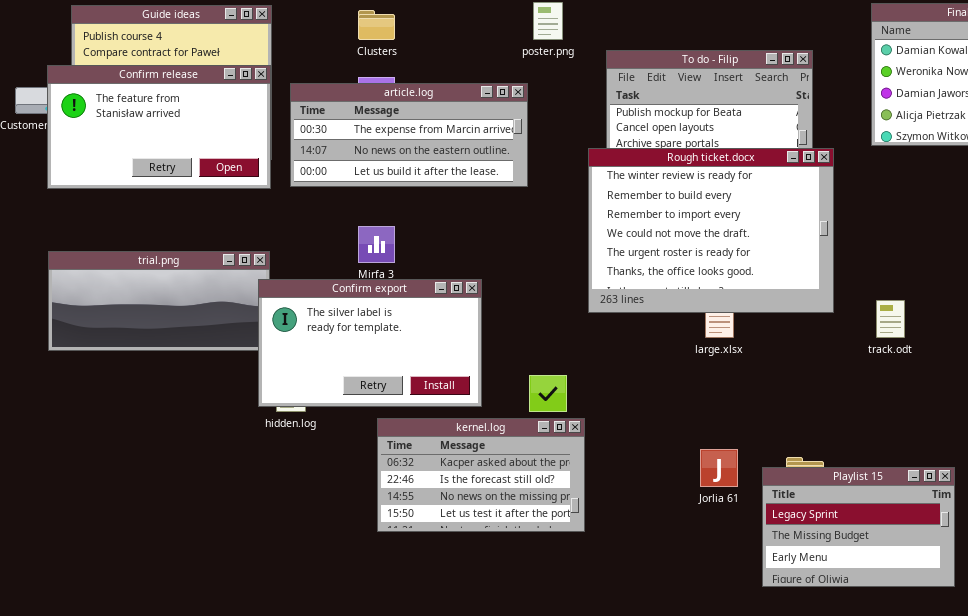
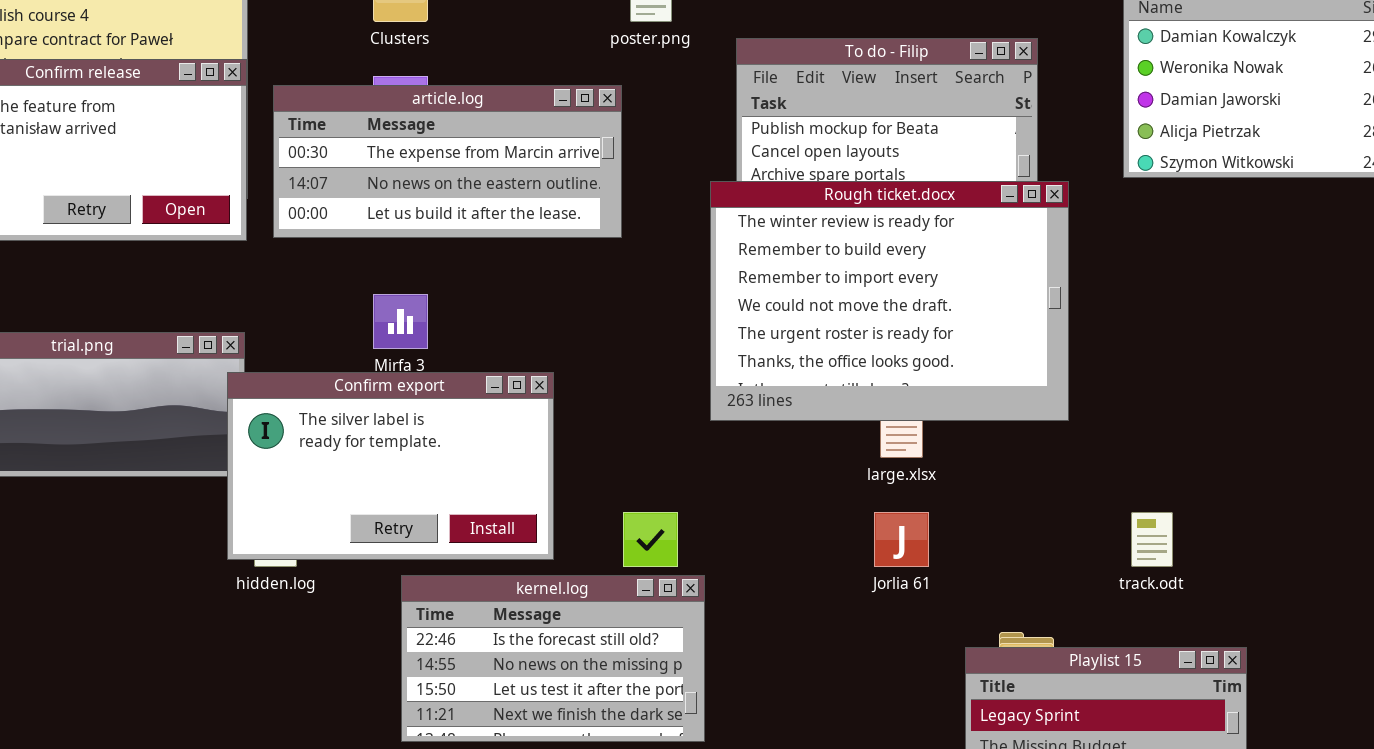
track.odt: [876,300,905,338] -> [1131,512,1173,567], moved
kernel.log: [377,418,585,532] -> [401,575,705,742], scrolled down 1 row
Jorlia 61: [700,449,738,487] -> [874,512,929,567], moved

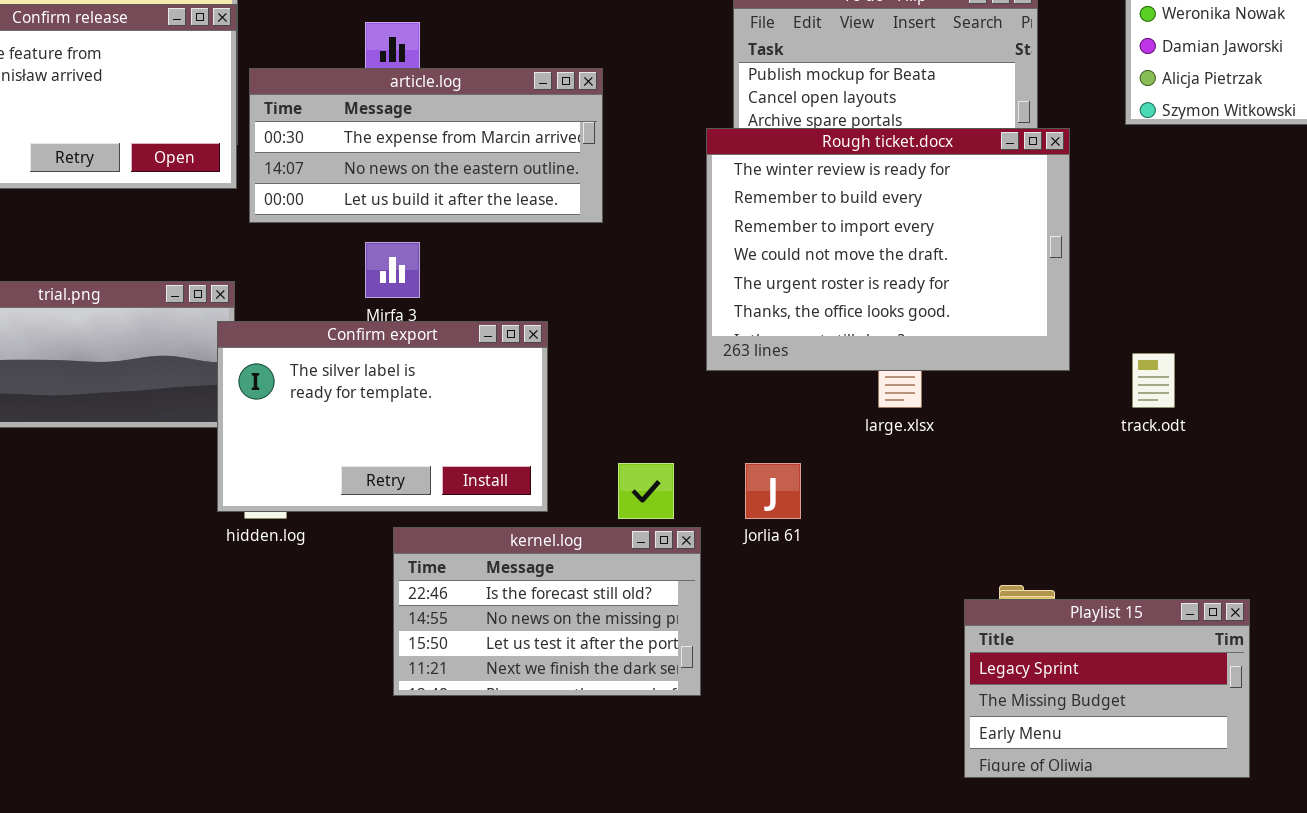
article.log: [273,85,622,238] -> [249,68,603,223], moved
Jorlia 61: [874,512,929,567] -> [745,463,801,519], moved
track.odt: [1131,512,1173,567] -> [1132,353,1175,408], moved

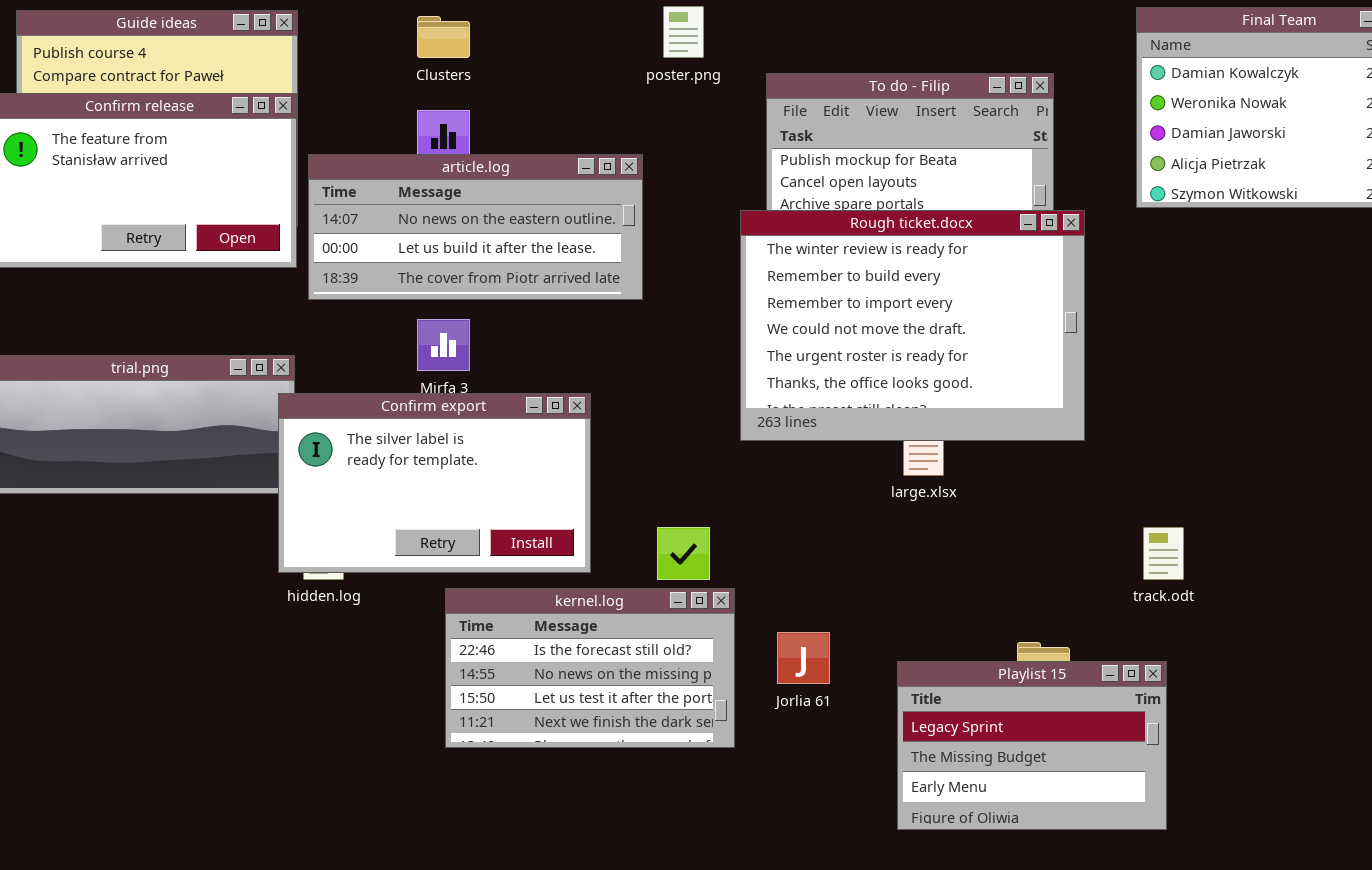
article.log: [249,68,603,223] -> [308,154,643,300], scrolled down 1 row
track.odt: [1132,353,1175,408] -> [1143,527,1184,580], moved
Jorlia 61: [745,463,801,519] -> [777,632,830,684], moved
Playlist 15: [964,599,1250,778] -> [897,661,1167,830], moved

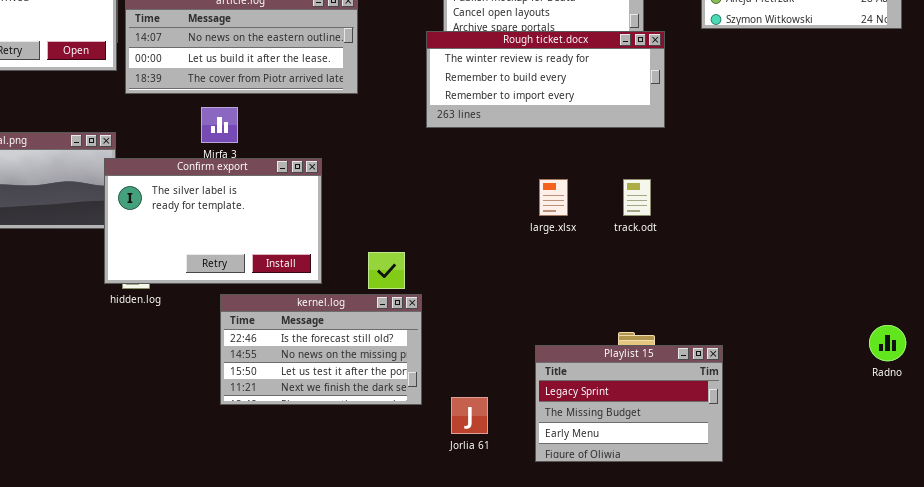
Rough ticket.docx: [740,210,1085,441] -> [426,31,665,128], resized
track.odt: [1143,527,1184,580] -> [623,179,651,216], moved
Jorlia 61: [777,632,830,684] -> [451,397,488,434], moved

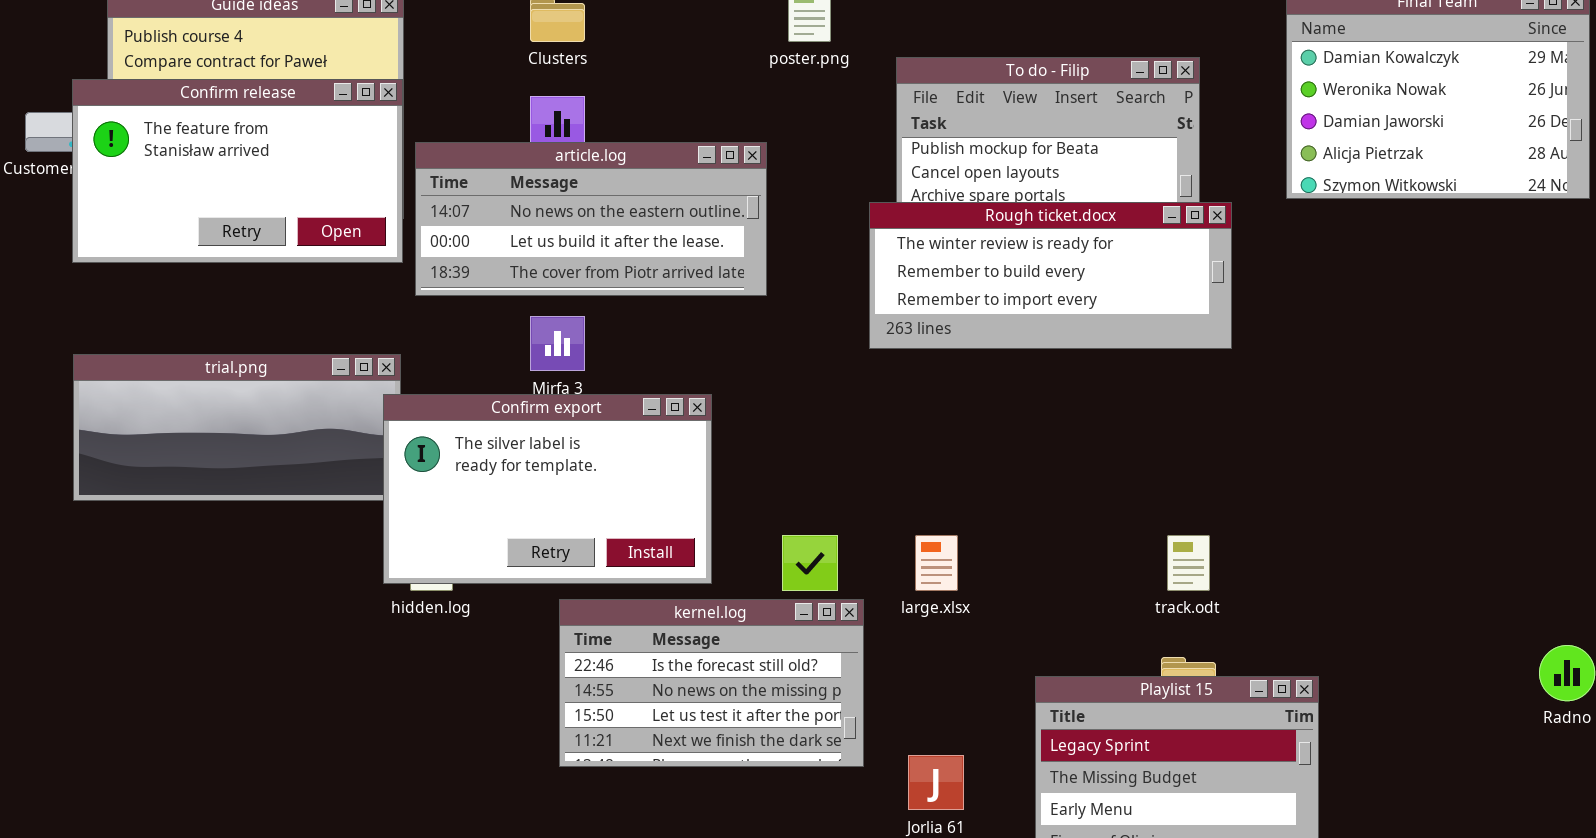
large.xlsx: [539,179,568,216] -> [915,535,958,591], moved
track.odt: [623,179,651,216] -> [1167,535,1210,591], moved

